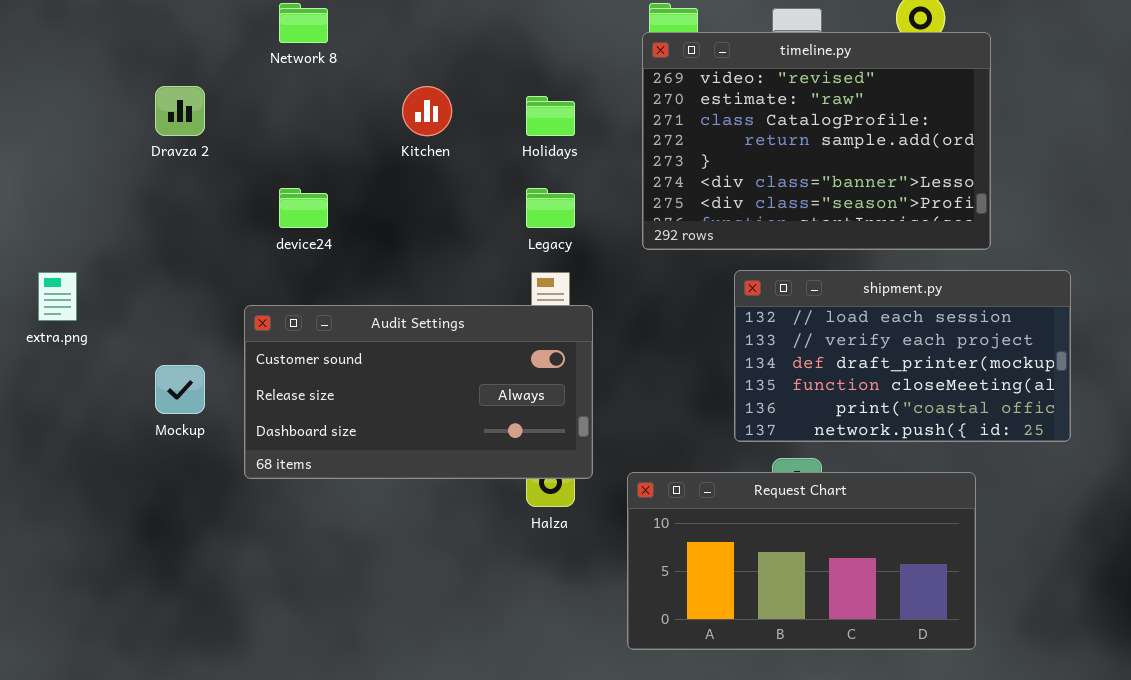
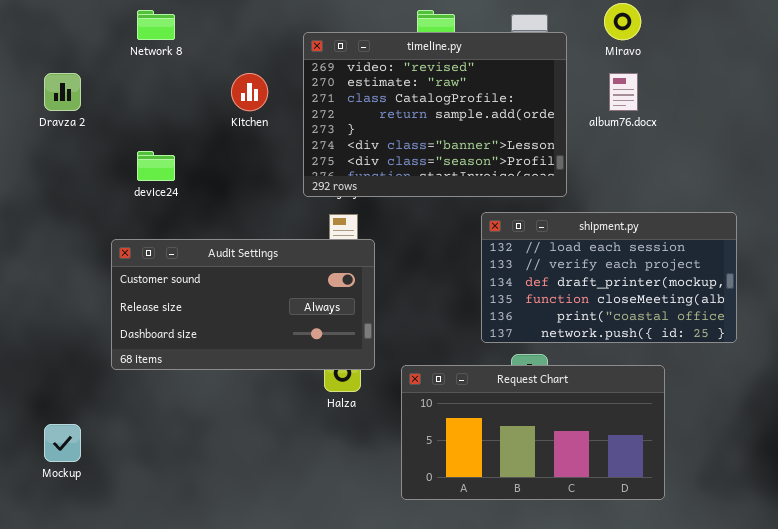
timeline.py: [642,32,991,250] -> [303,32,567,197], moved
Mockup: [155,365,205,414] -> [44,424,81,462], moved

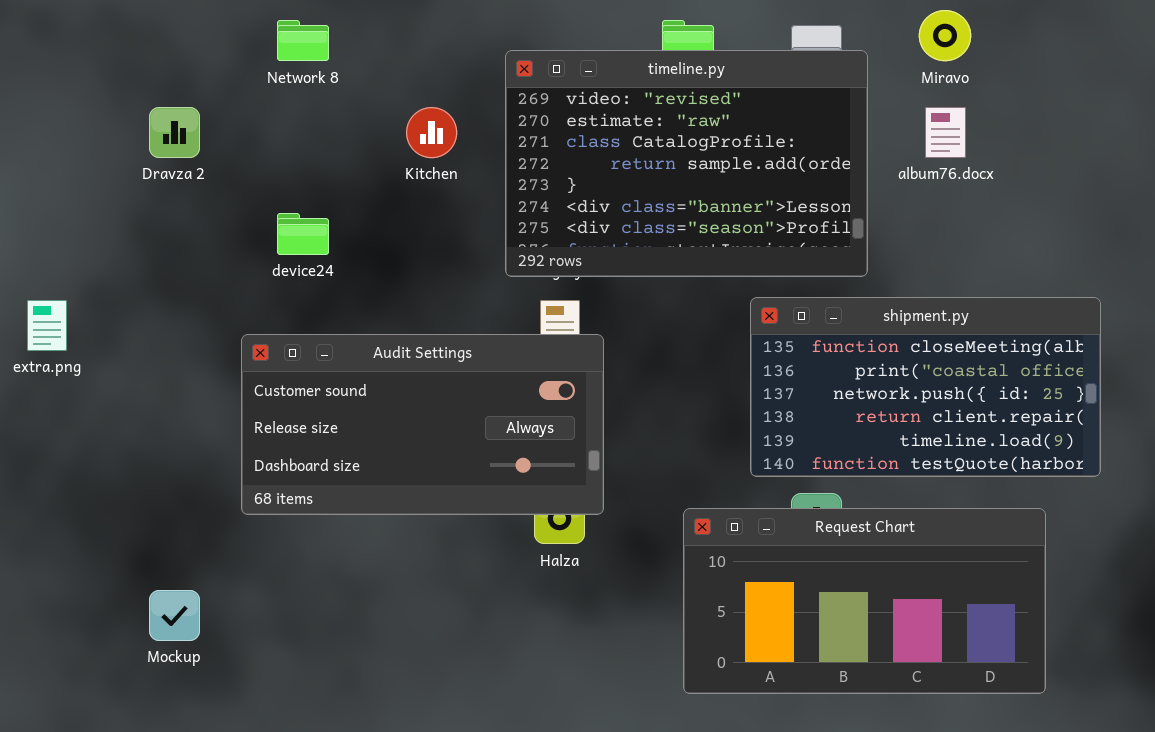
shipment.py: [481,212,737,343] -> [750,297,1101,477], scrolled down 3 rows
Request Chart: [401,365,665,500] -> [683,508,1046,694], moved

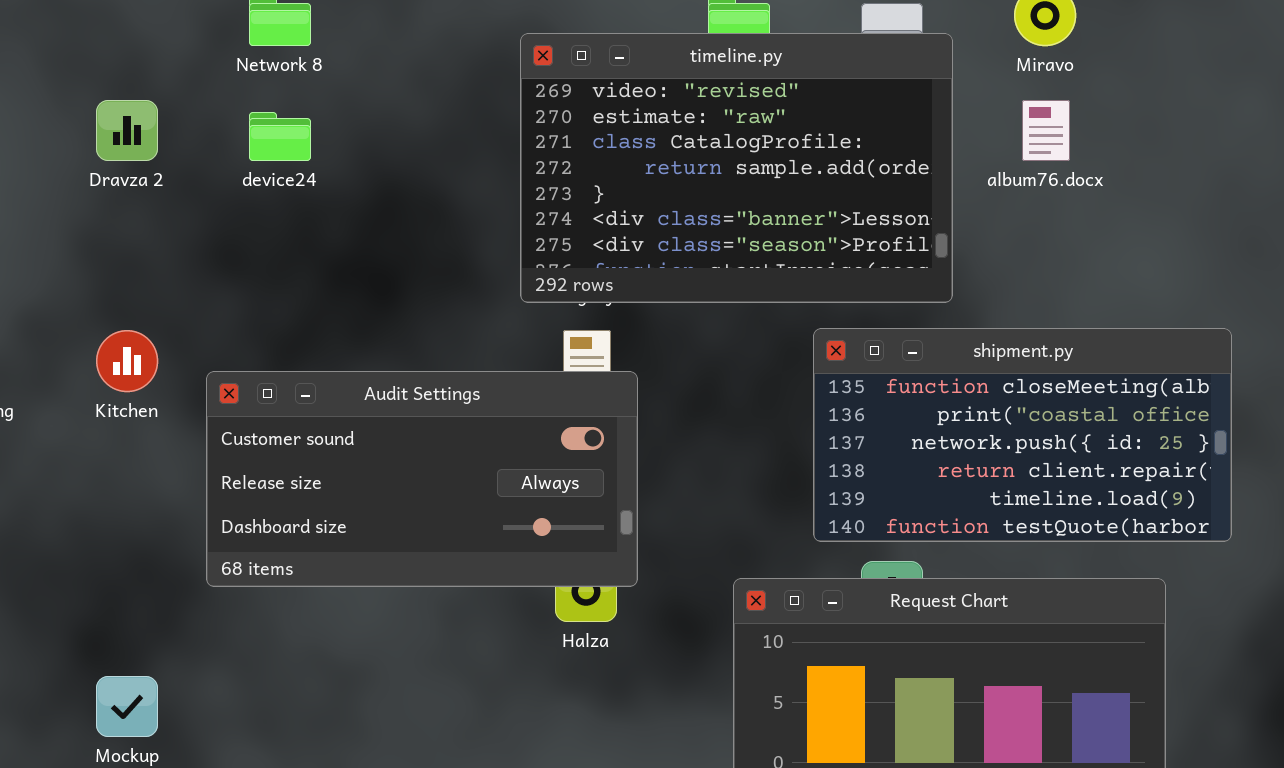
Kitchen: [406,107,457,158] -> [96,330,158,392], moved
device24: [277,213,329,255] -> [249,112,311,161], moved

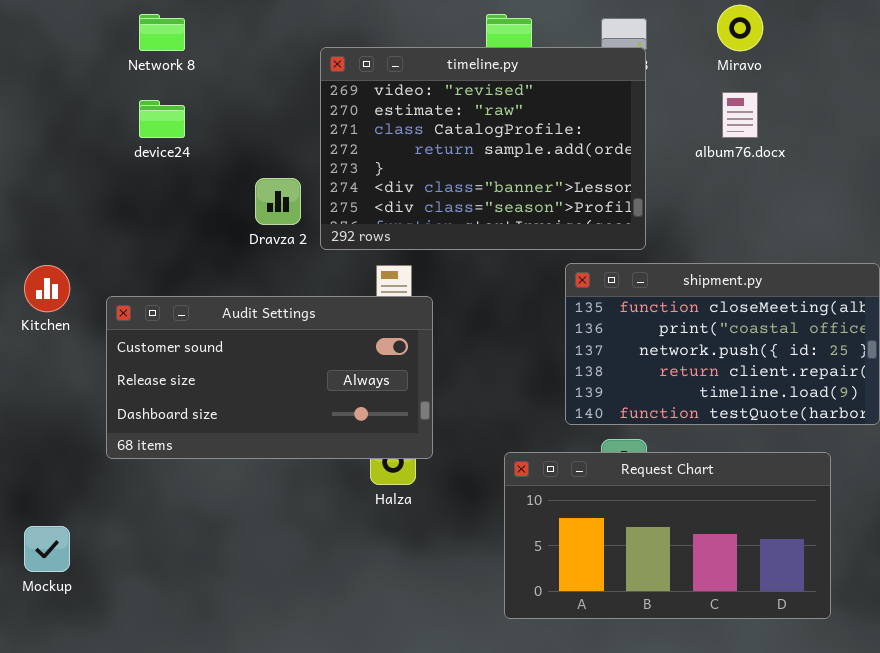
timeline.py: [520,33,953,303] -> [320,47,646,250], moved
Dravza 2: [96,100,158,161] -> [255,178,301,225], moved

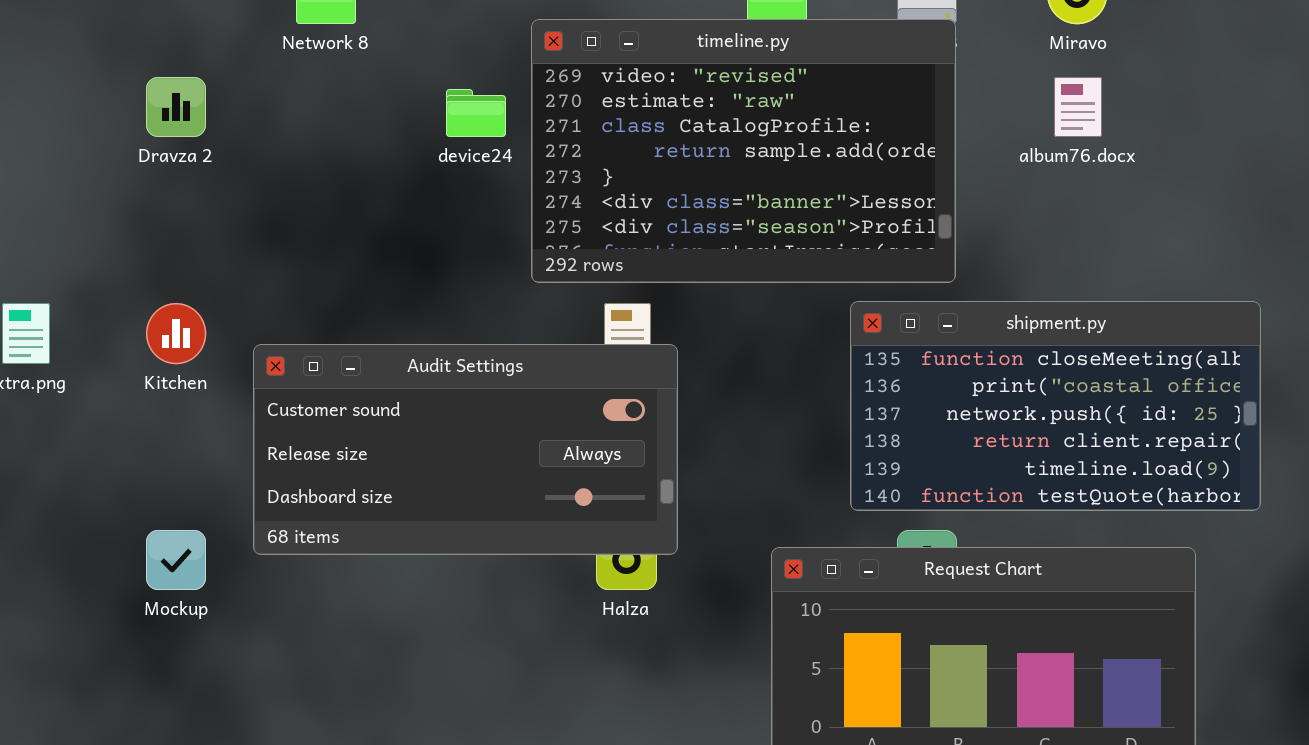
device24: [139,100,185,138] -> [446,89,506,137], moved
Dravza 2: [255,178,301,225] -> [146,77,206,137], moved
Mockup: [24,526,70,572] -> [146,530,206,590], moved

